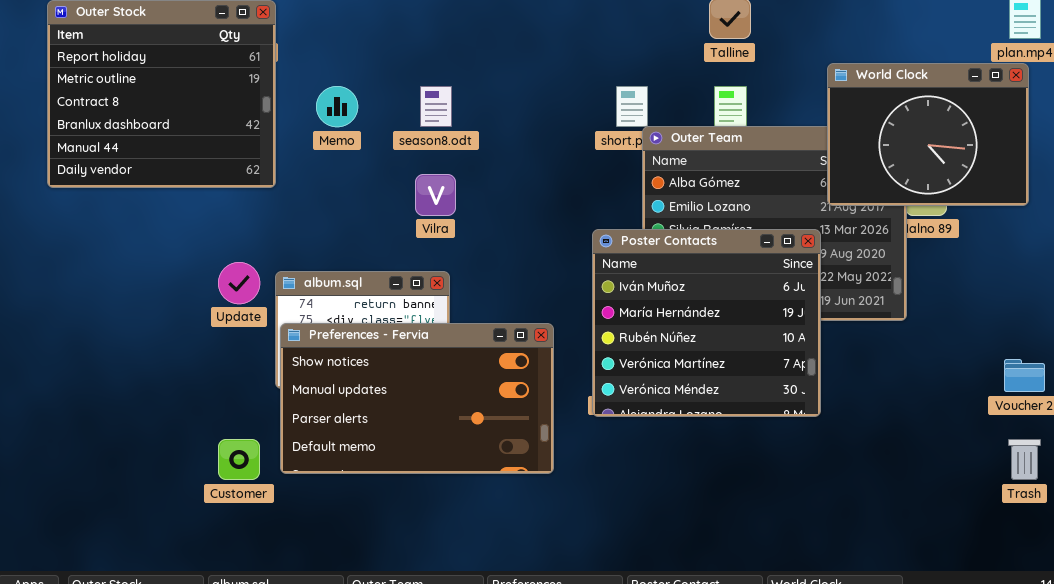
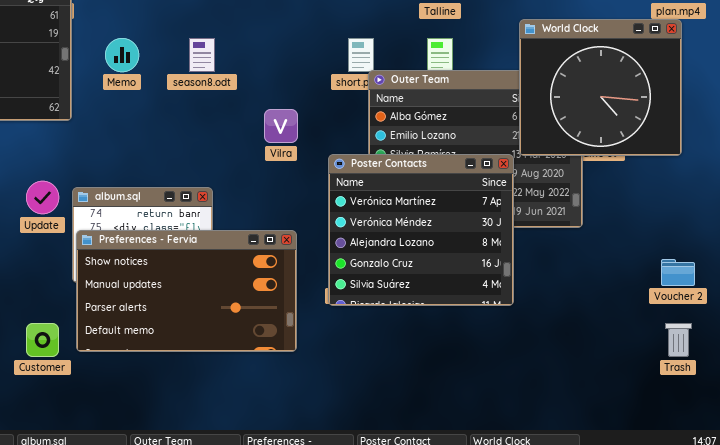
World Clock: [827,63,1029,206] -> [519,19,682,156], resized
Vilra: [415,174,456,216] -> [264,109,298,143], moved
Poster Contacts: [592,229,821,417] -> [328,154,514,306], scrolled down 3 rows

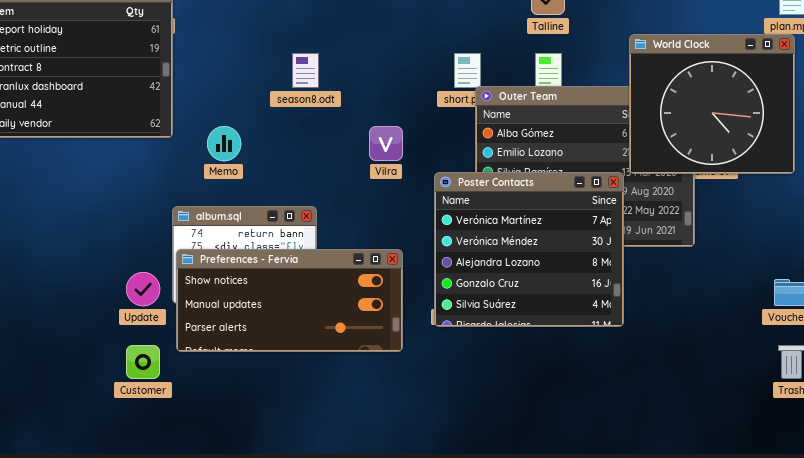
Memo: [105,38,139,72] -> [207,126,241,161], moved
Update: [26,181,59,214] -> [126,272,160,306], moved
Preferences - Fervia: [76,230,297,352] -> [176,249,403,352], resized

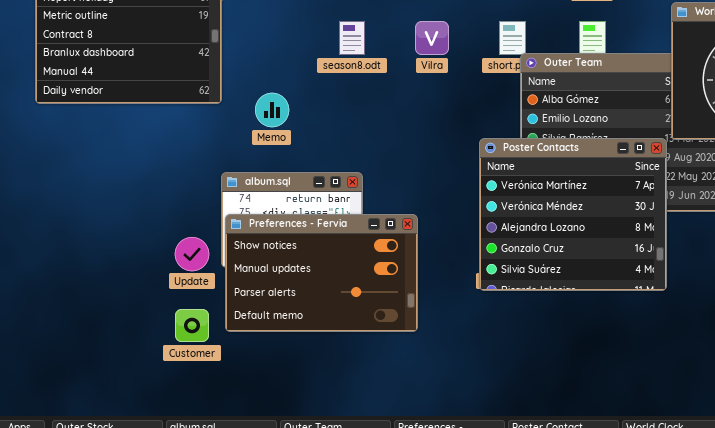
Vilra: [369,126,403,161] -> [415,21,449,55], moved
Preferences - Fervia: [176,249,403,352] -> [225,214,418,332], resized

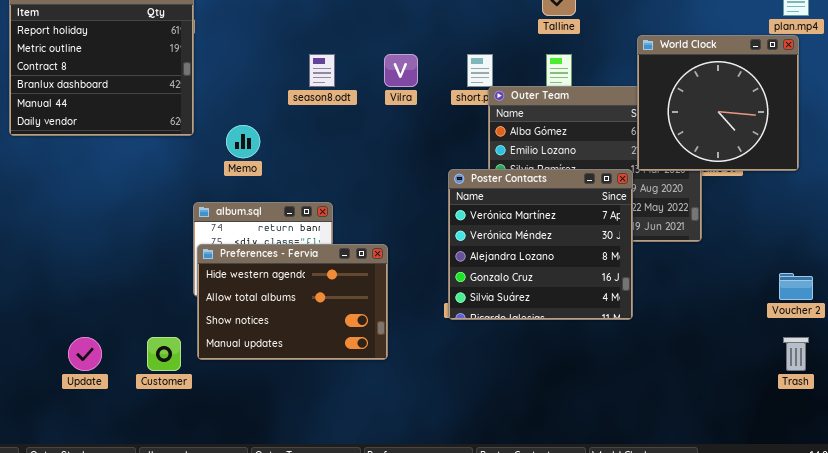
Preferences - Fervia: [225,214,418,332] -> [197,244,388,360], scrolled up 2 rows
Update: [175,237,209,271] -> [68,337,102,371], moved

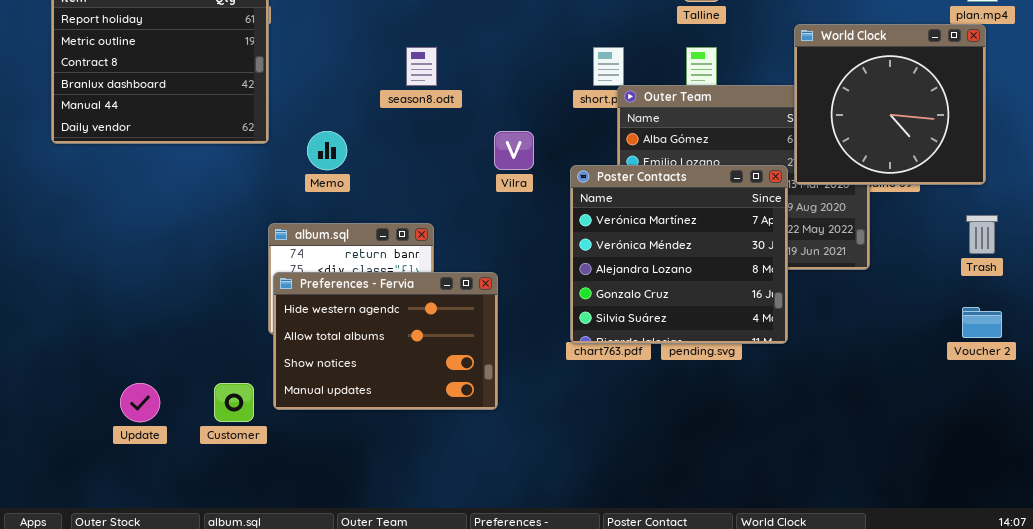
Vilra: [384,54,418,87] -> [494,131,534,170], moved
Poster Contacts: [448,169,633,320] -> [570,165,788,344], moved
Trash: [783,337,809,371] -> [966,215,998,254], moved

